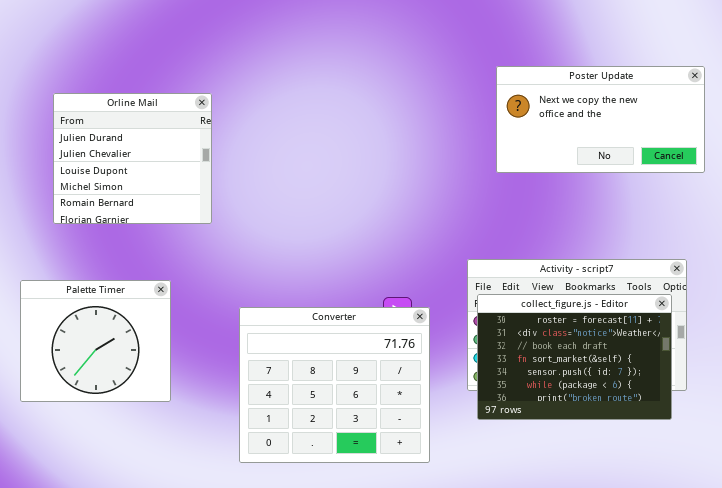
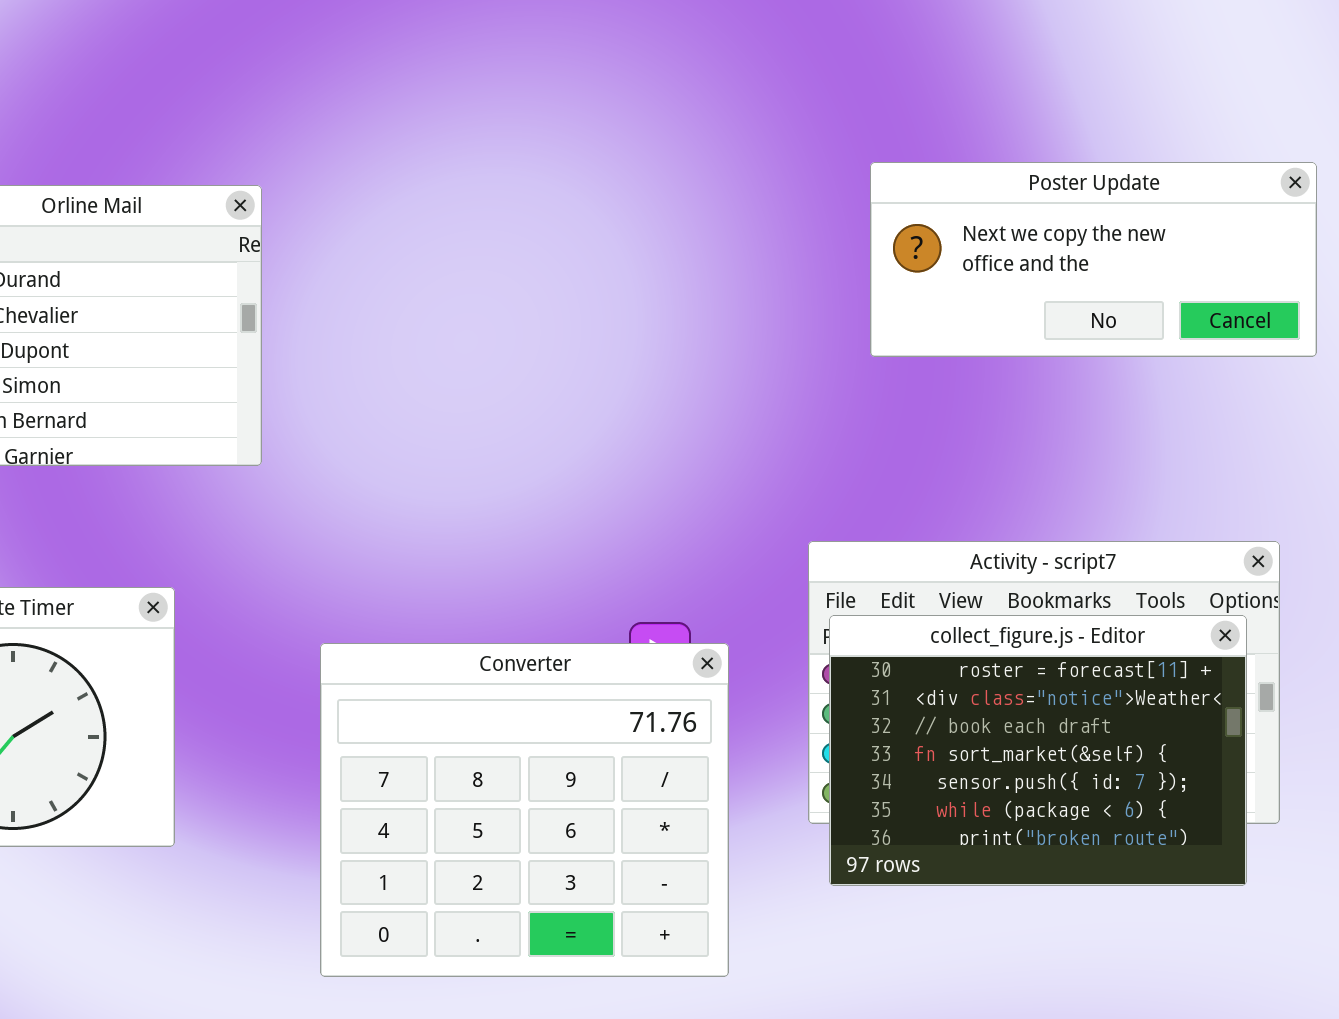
Poster Update: [496,66,705,173] -> [870,162,1317,357], resized

